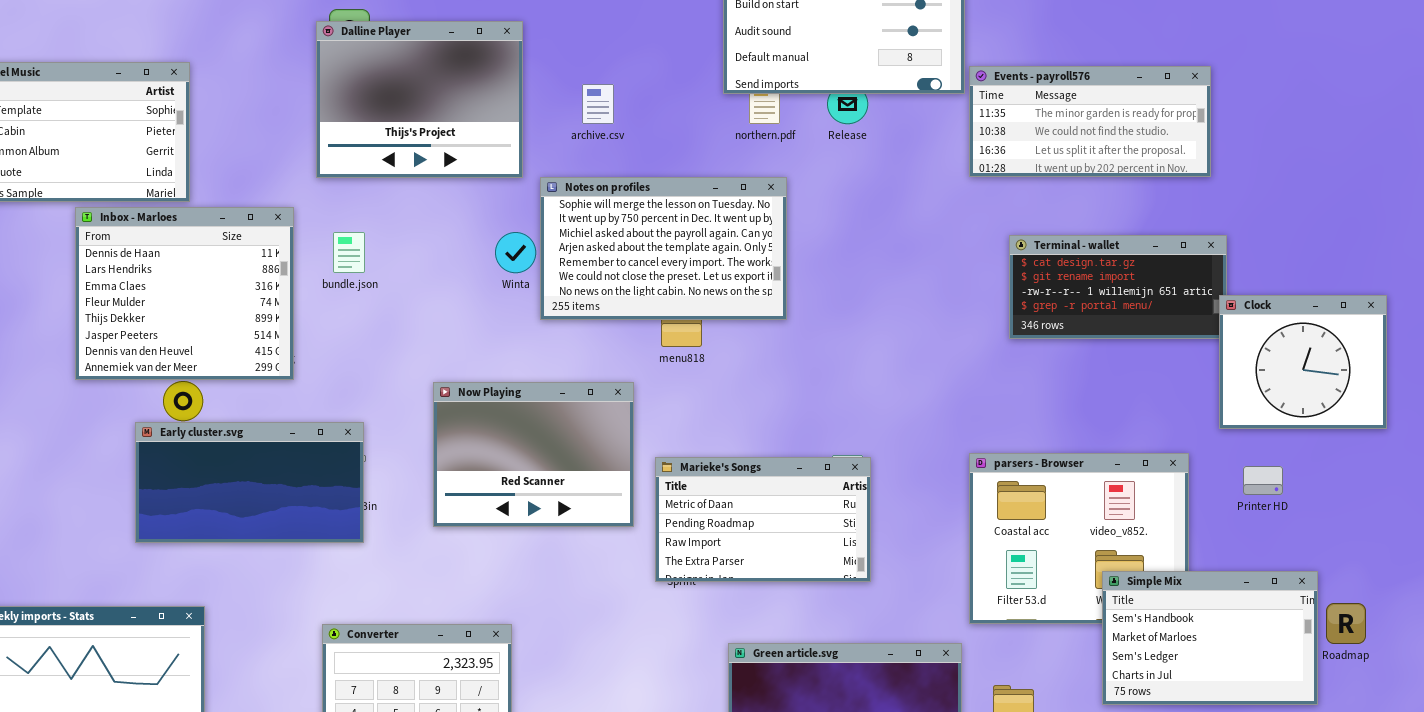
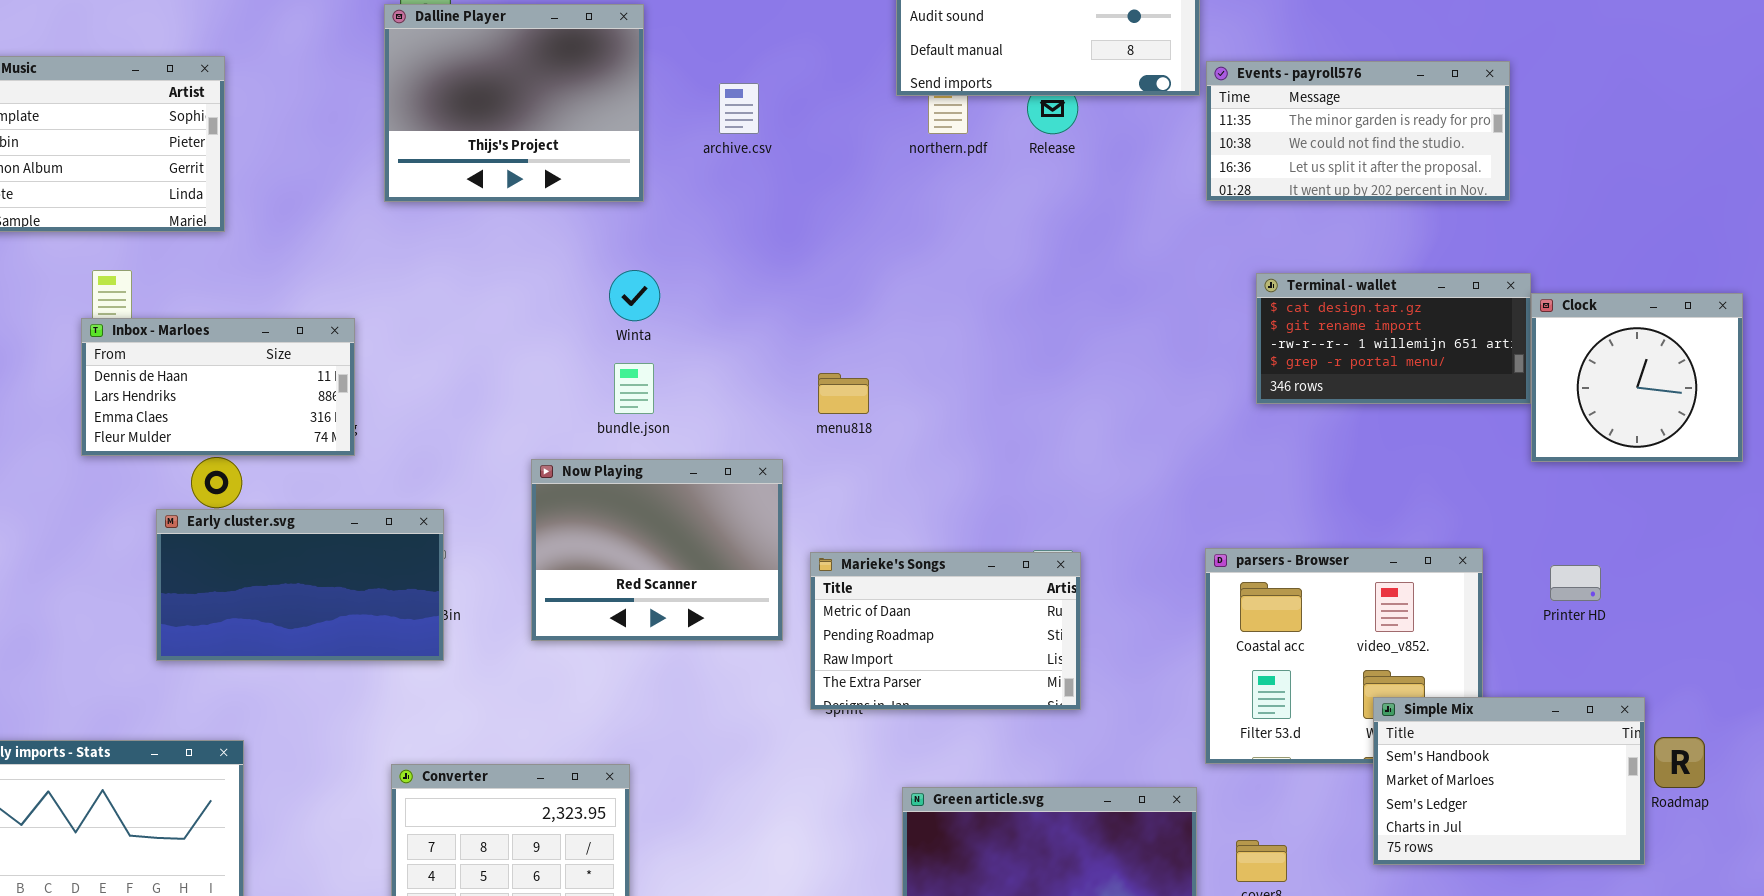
Notes on profiles: [540,177,787,320] -> none, closed
Inbox - Marloes: [75,207,294,380] -> [81,318,355,456], resized
bundle.json: [333,232,365,273] -> [614,363,654,414], moved
Clock: [1219,295,1387,429] -> [1531,293,1743,462], moved

